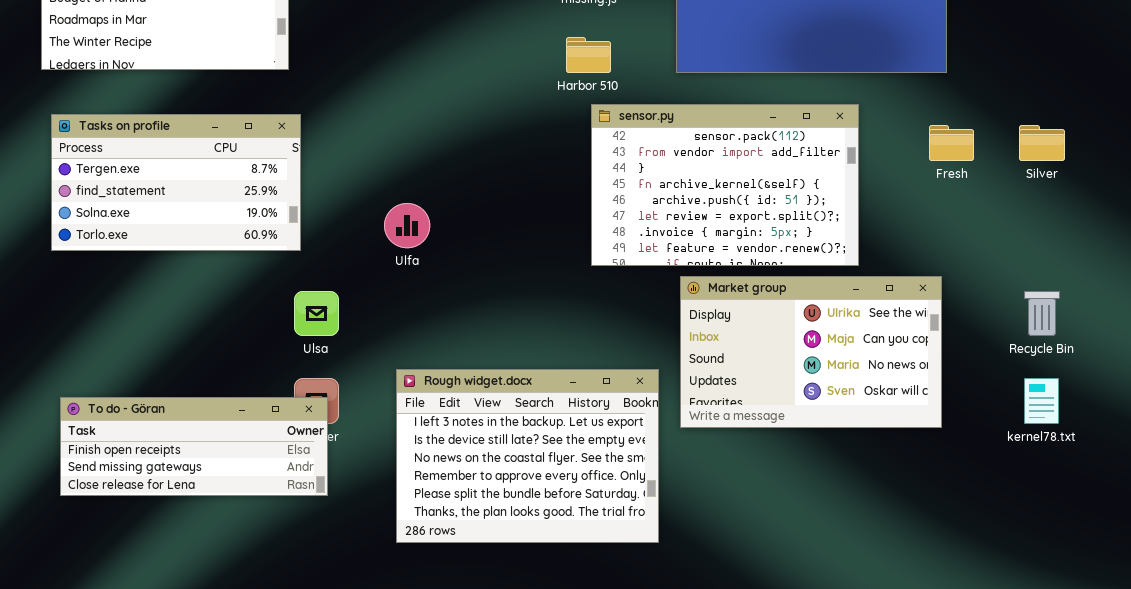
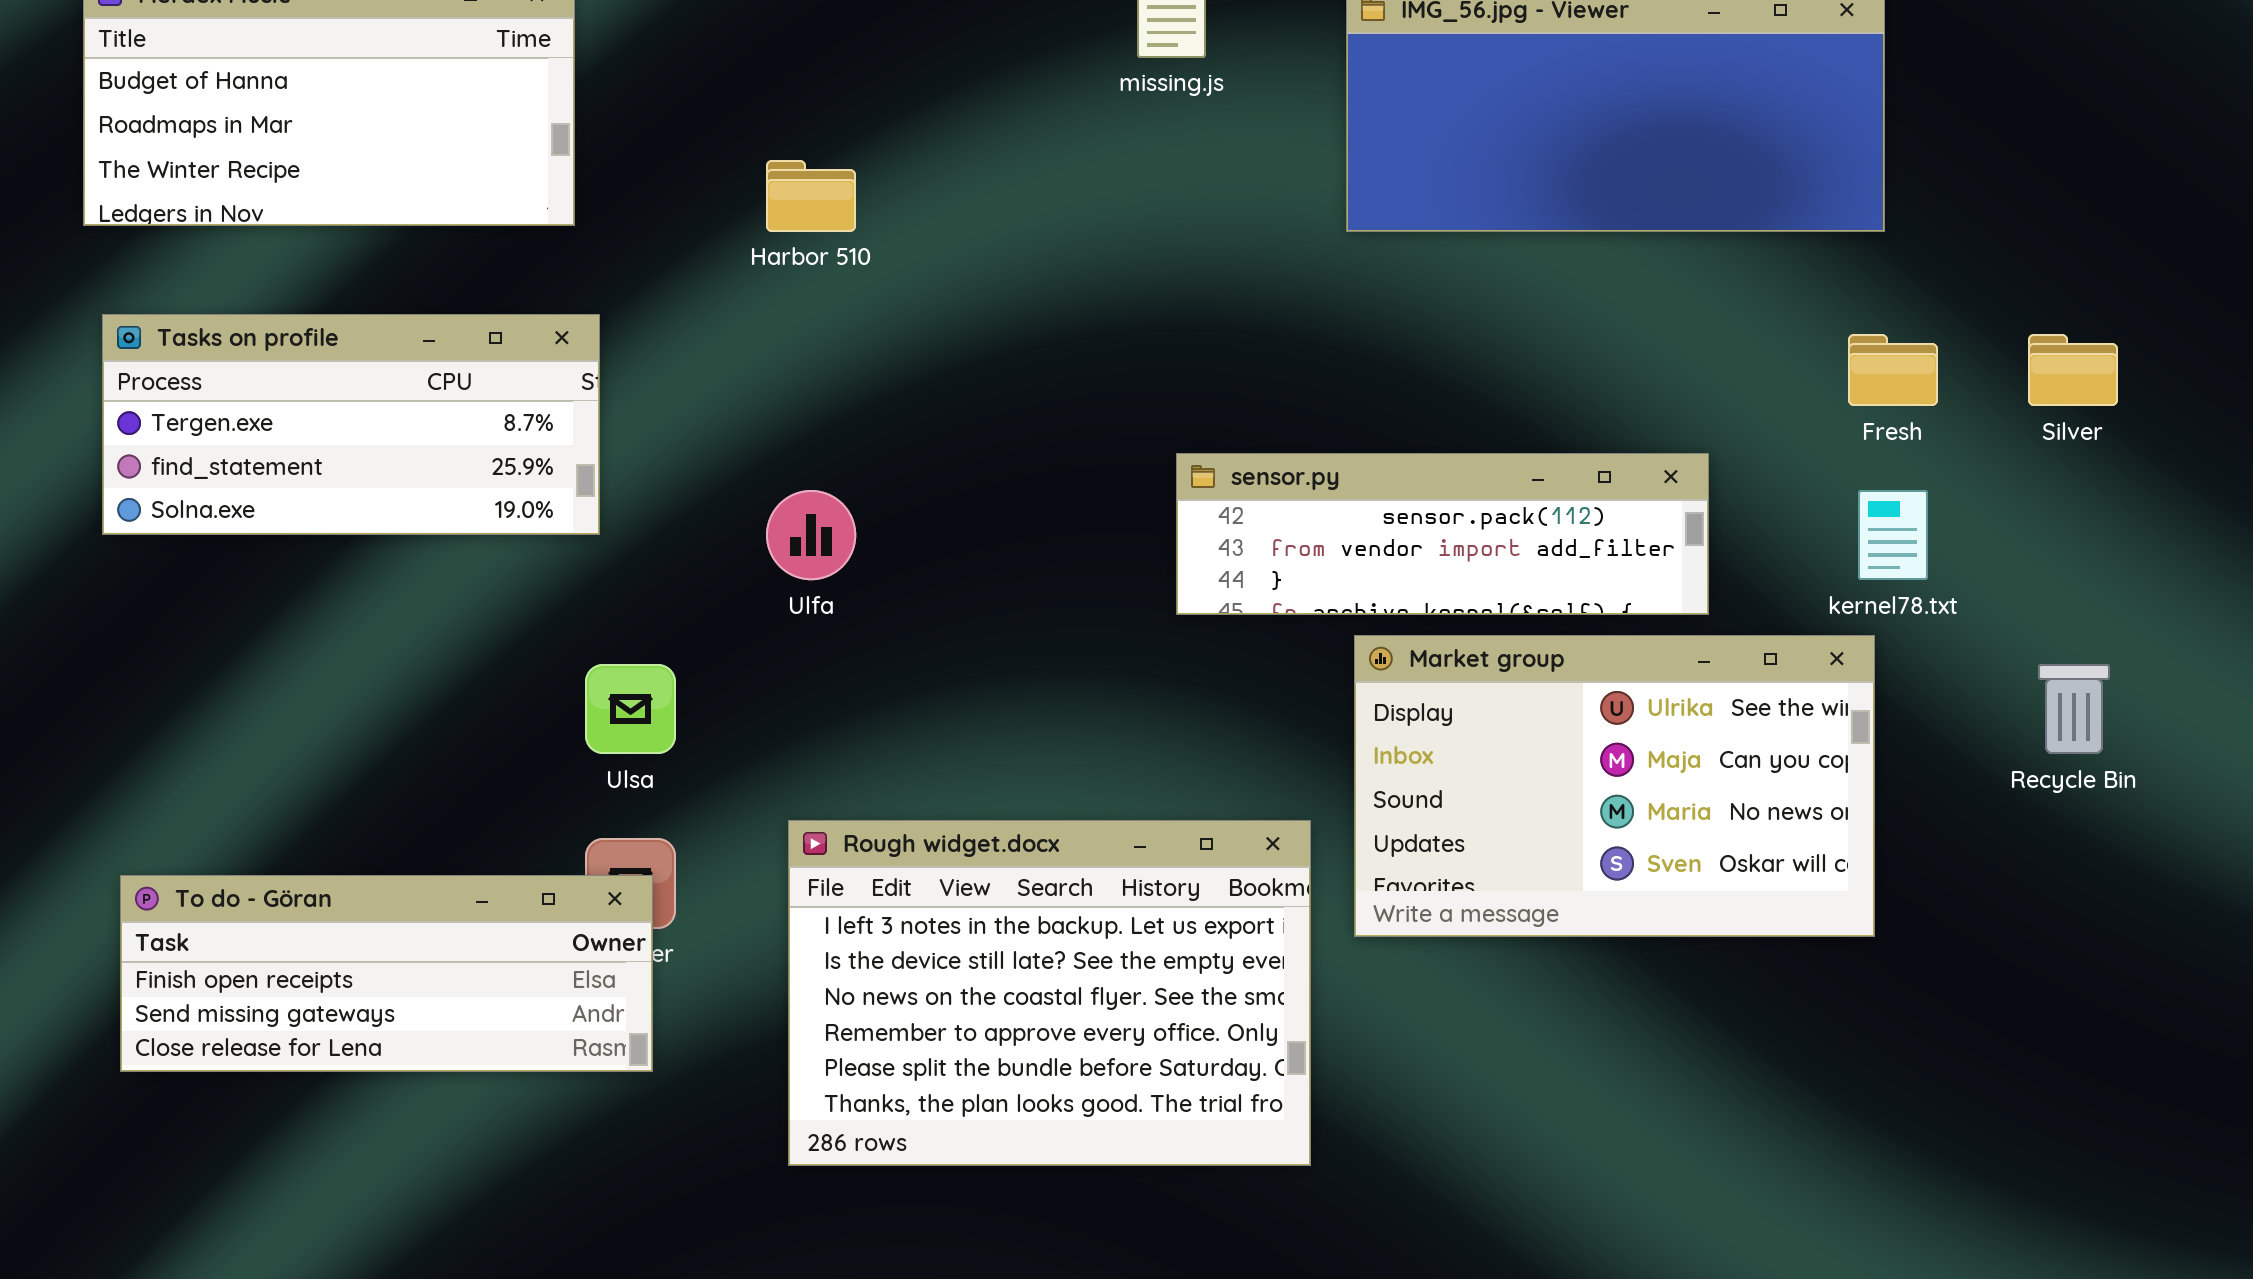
Harbor 510: [566,37,611,73] -> [766,160,856,232], moved
sensor.py: [591,104,859,266] -> [1176,453,1709,615], resized
Tasks on profile: [51,114,301,251] -> [102,314,600,535], resized
kernel78.txt: [1024,378,1059,424] -> [1858,490,1928,580], moved

